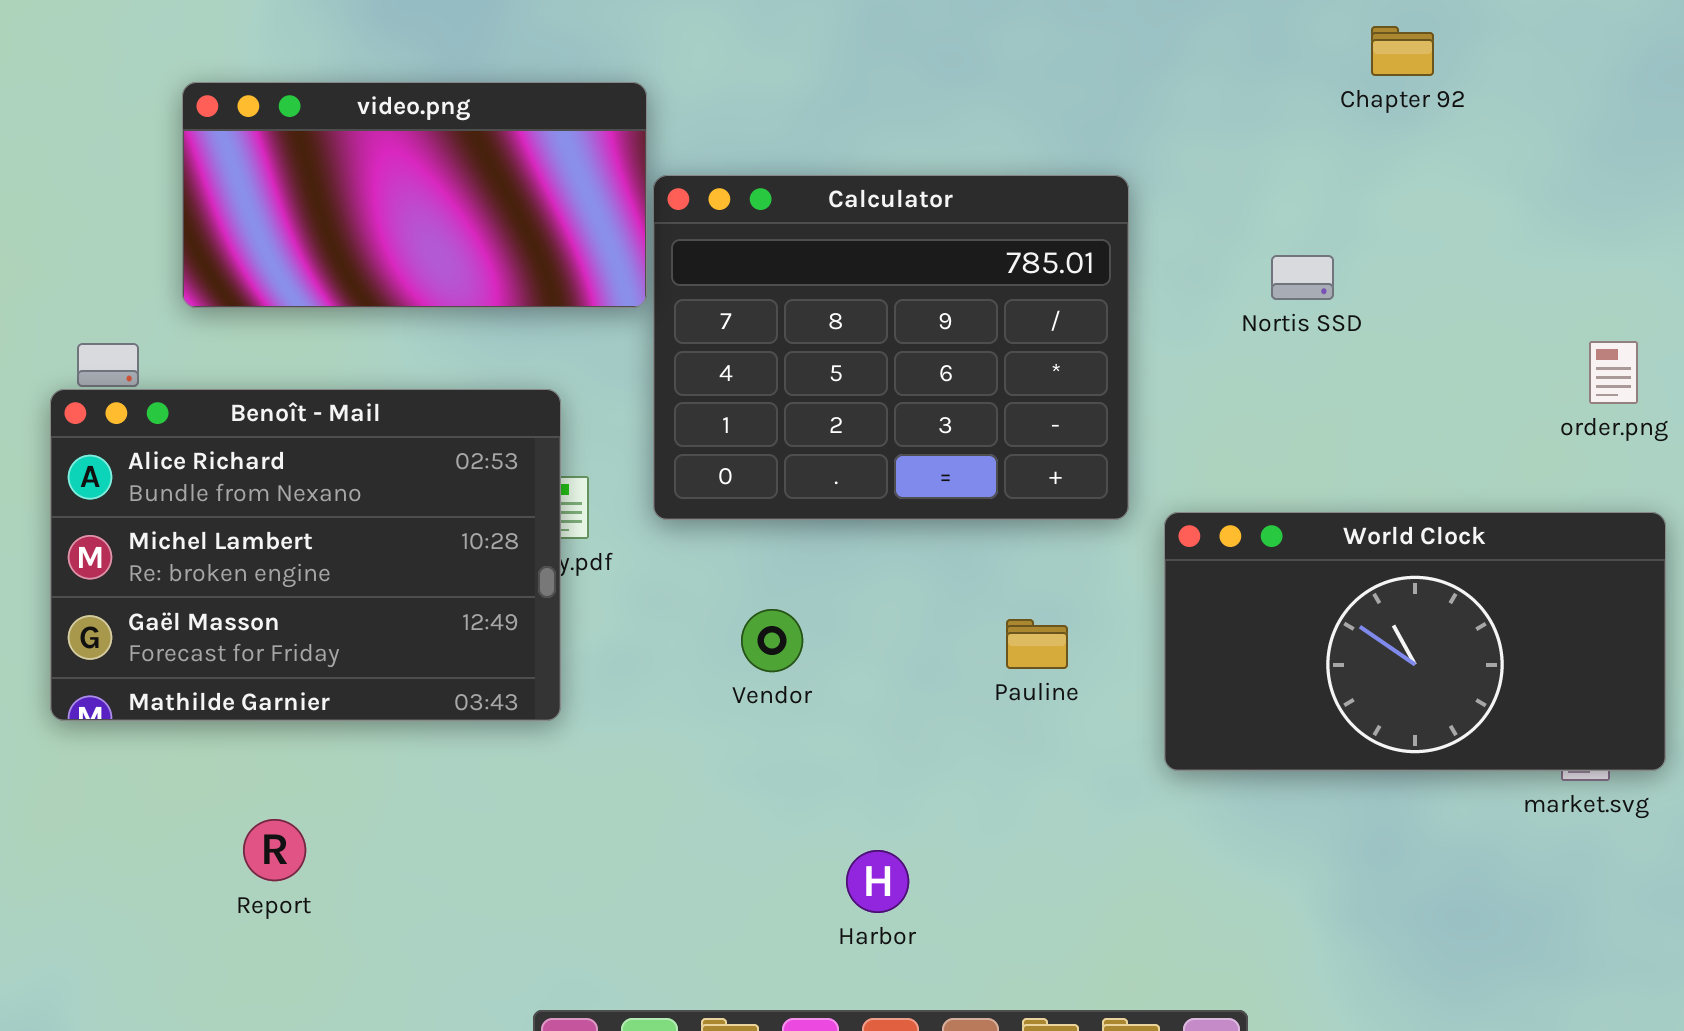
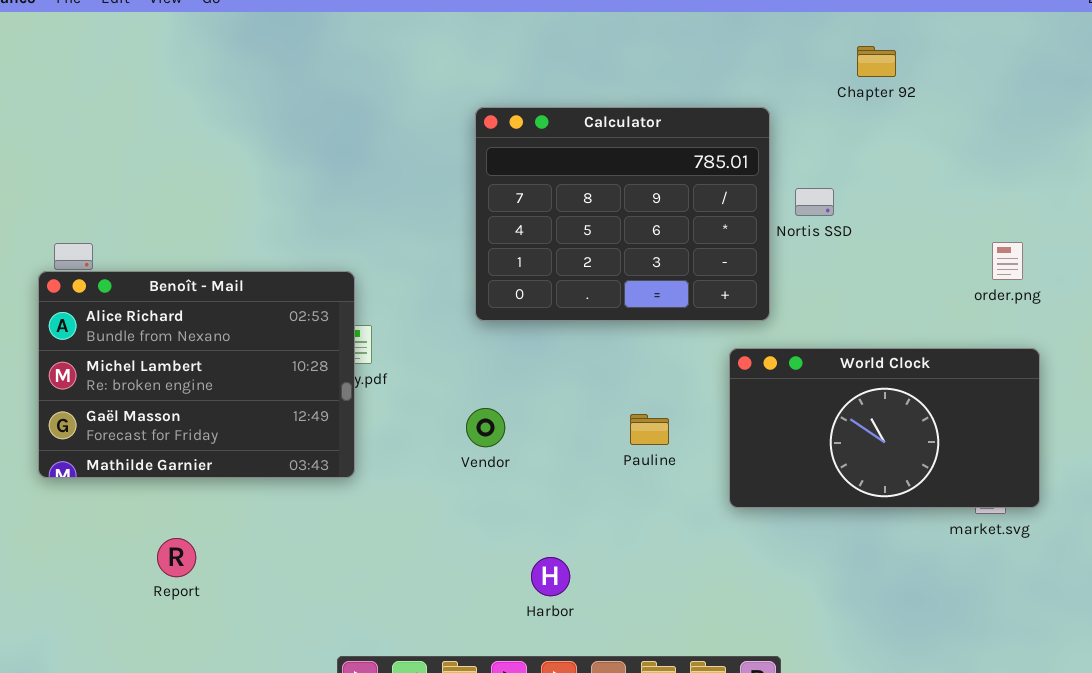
video.png: [182,82,647,308] -> none, closed
Calculator: [653,175,1129,520] -> [475,107,770,321], moved

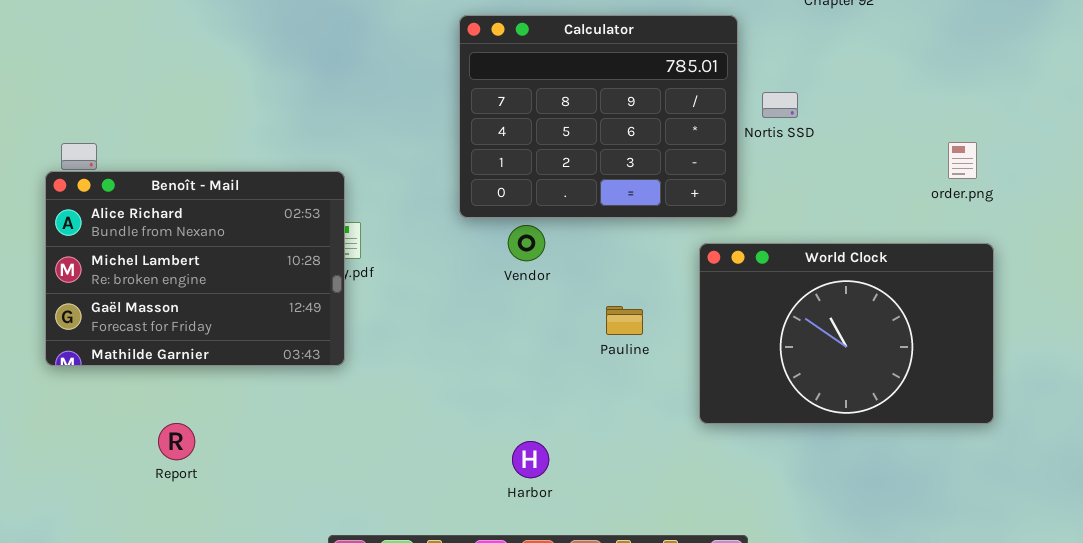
World Clock: [729,348,1040,508] -> [699,243,994,424], resized
Vendor: [466,408,505,447] -> [508,225,545,261], moved

